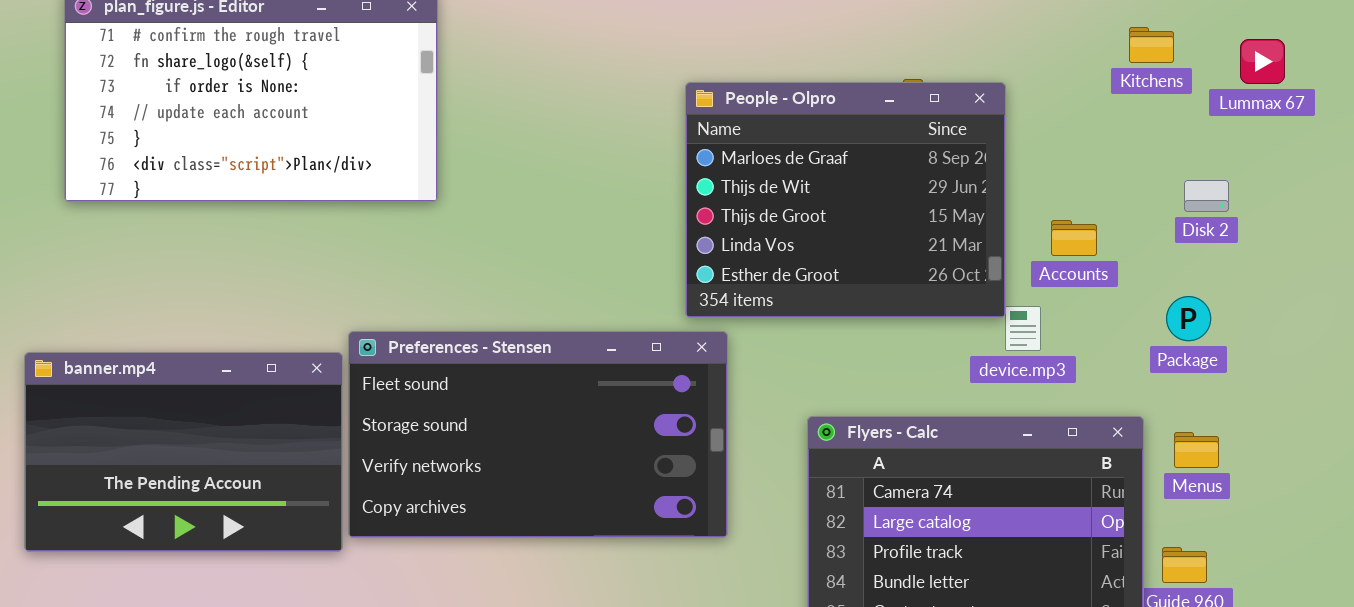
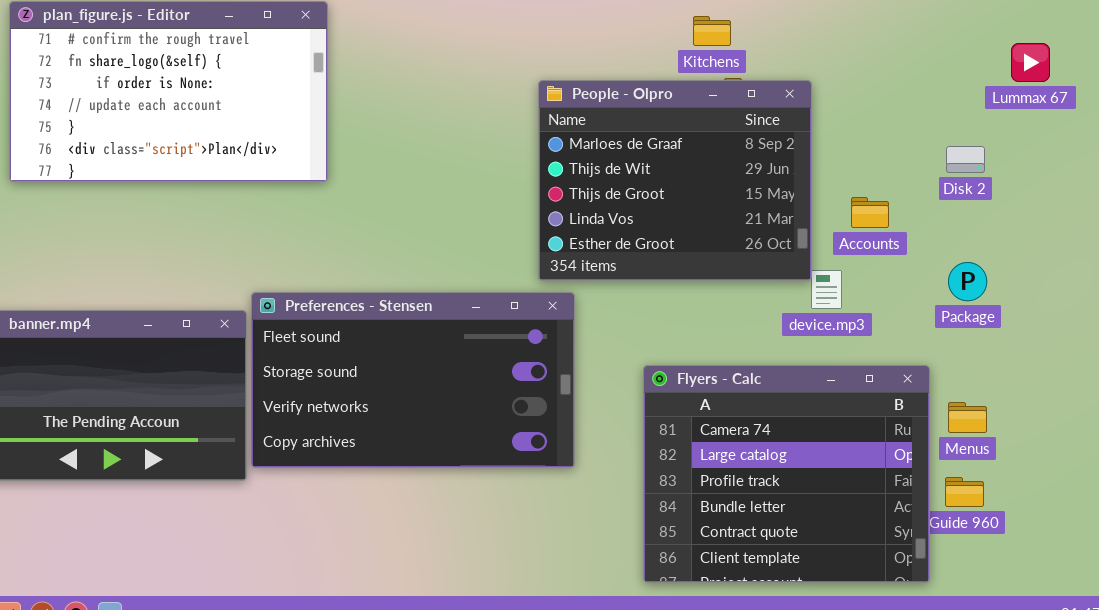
Kitchens: [1129,27,1174,63] -> [693,16,731,46], moved
Disk 2: [1184,180,1229,212] -> [946,146,985,173], moved
Menus: [1174,432,1219,468] -> [948,402,987,433], moved

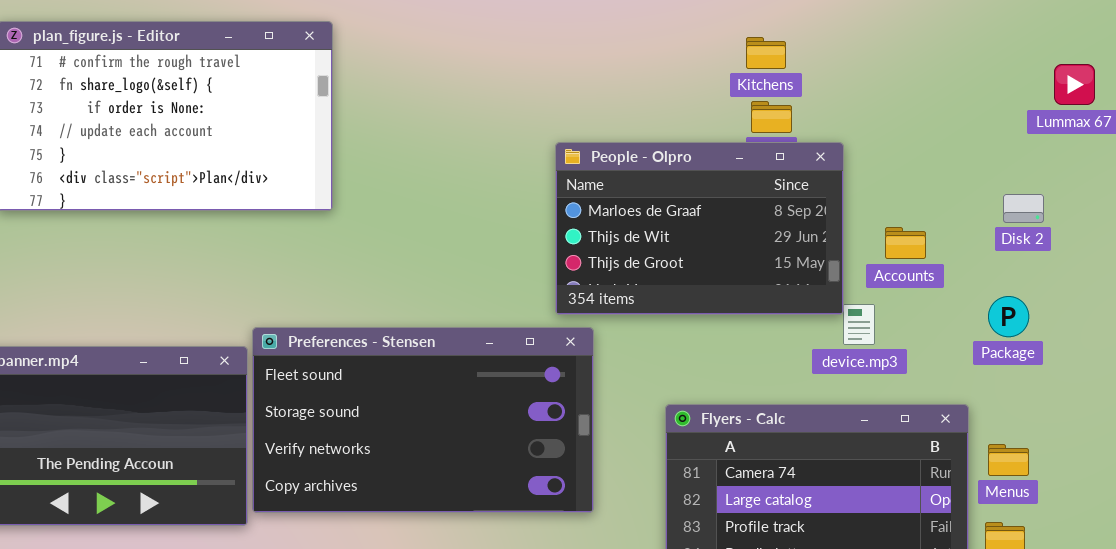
Kitchens: [693,16,731,46] -> [746,37,786,69], moved
People - Olpro: [538,80,812,281] -> [555,142,844,315], resized
Disk 2: [946,146,985,173] -> [1003,194,1044,223], moved

